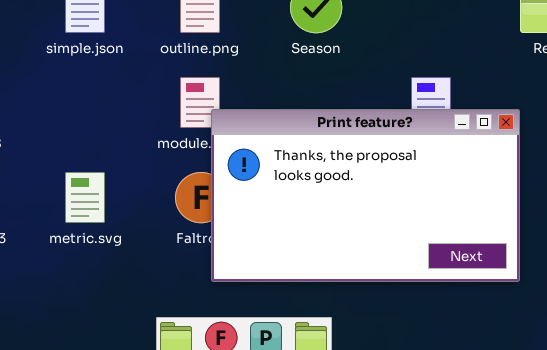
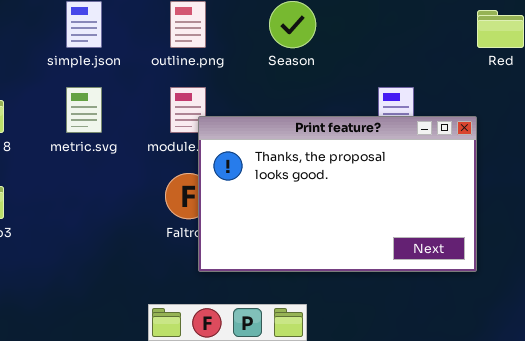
metric.svg: [65,172,105,223] -> [66,87,102,133], moved

